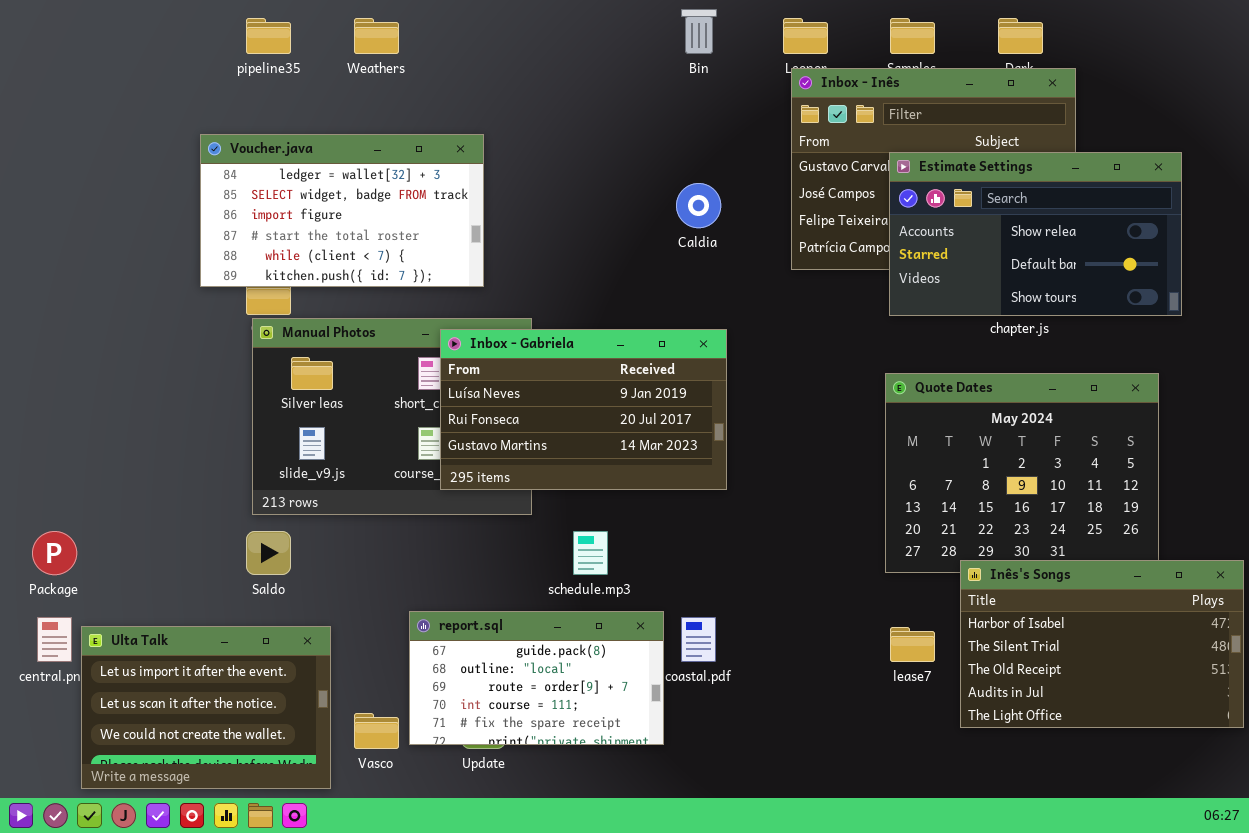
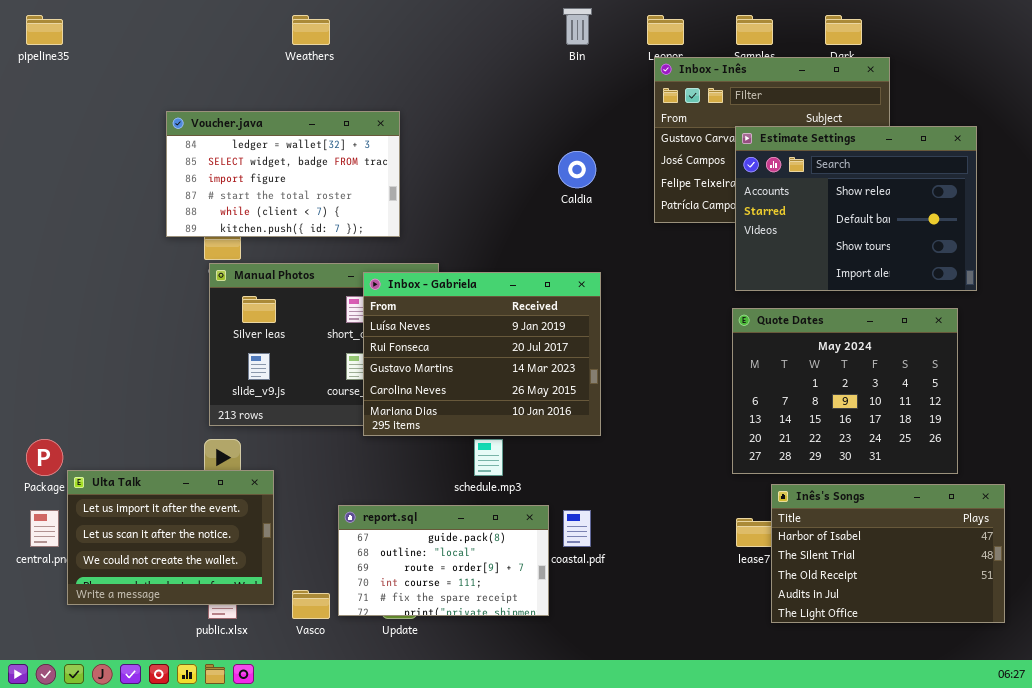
pipeline35: [246,18,291,54] -> [26,15,63,45], moved
Estimate Settings: [889,152,1182,316] -> [735,126,977,291], resized
Inbox - Gabriela: [440,329,727,490] -> [363,272,601,436], resized
Inês's Songs: [960,560,1244,728] -> [771,484,1005,623], moved
Ulta Talk: [81,626,331,789] -> [67,470,274,605], moved

